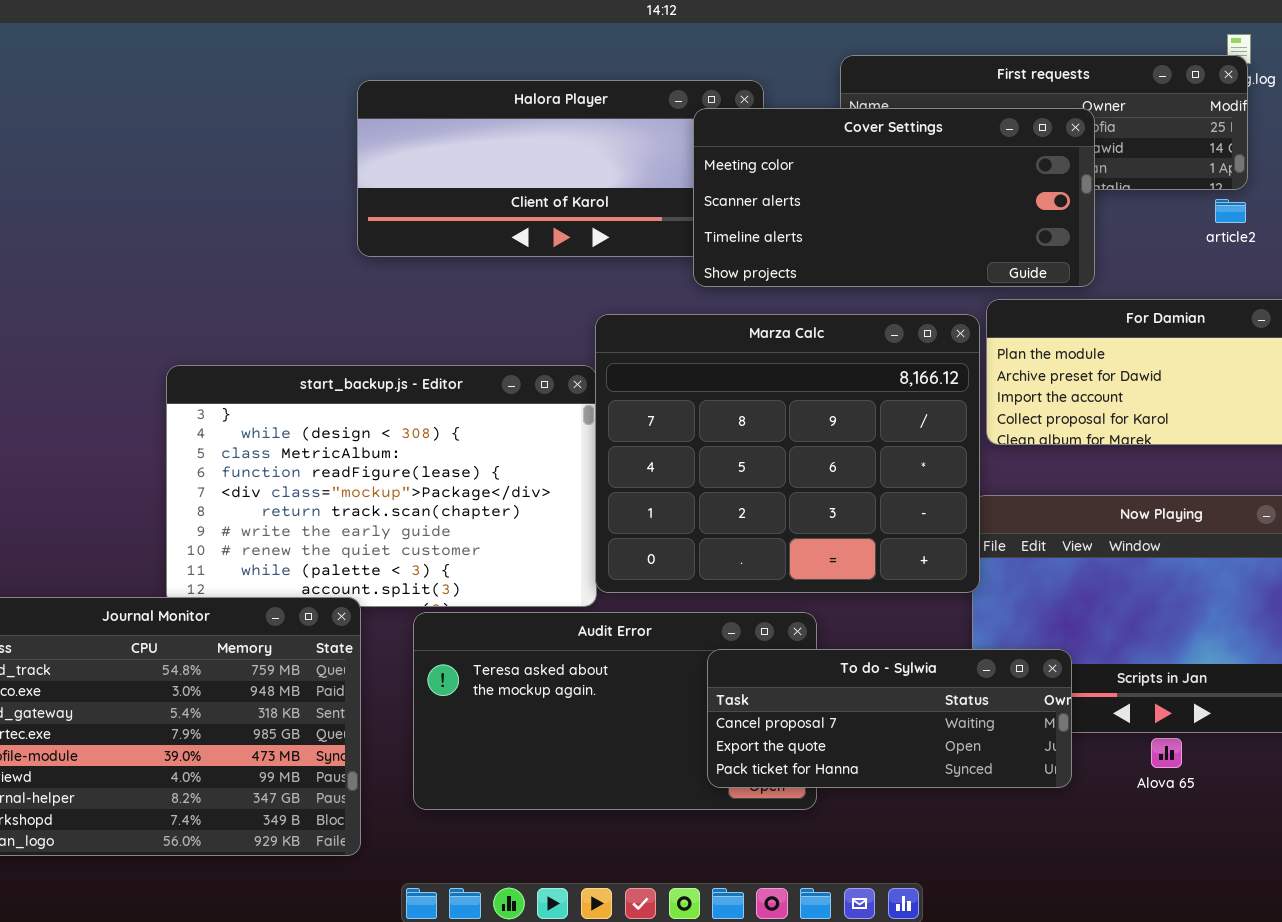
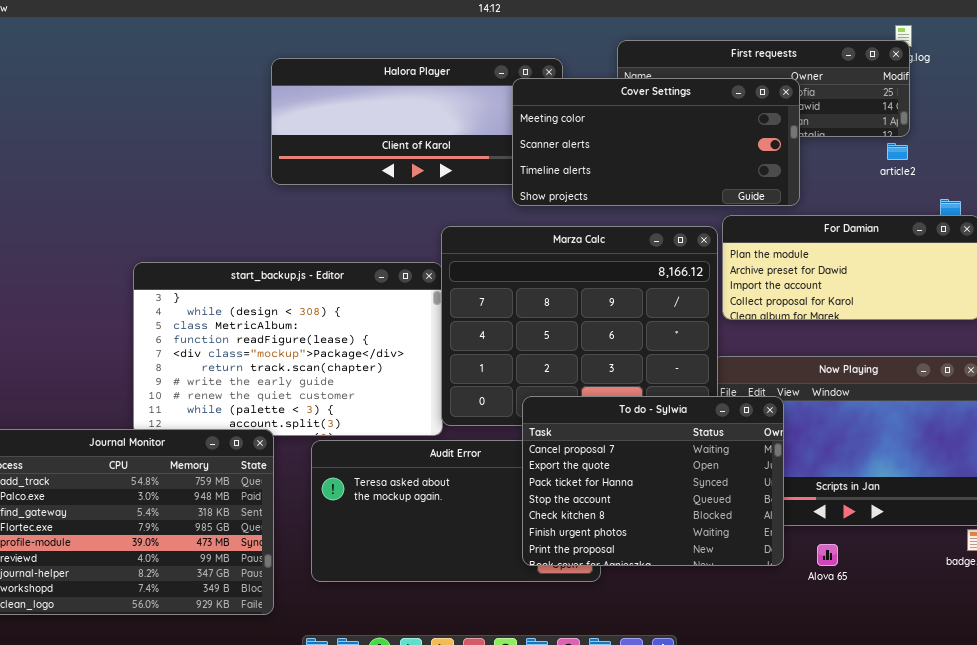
To do - Sylwia: [707,649,1072,788] -> [522,396,784,566], resized
Alova 65: [1151,738,1182,768] -> [817,544,838,566], moved

